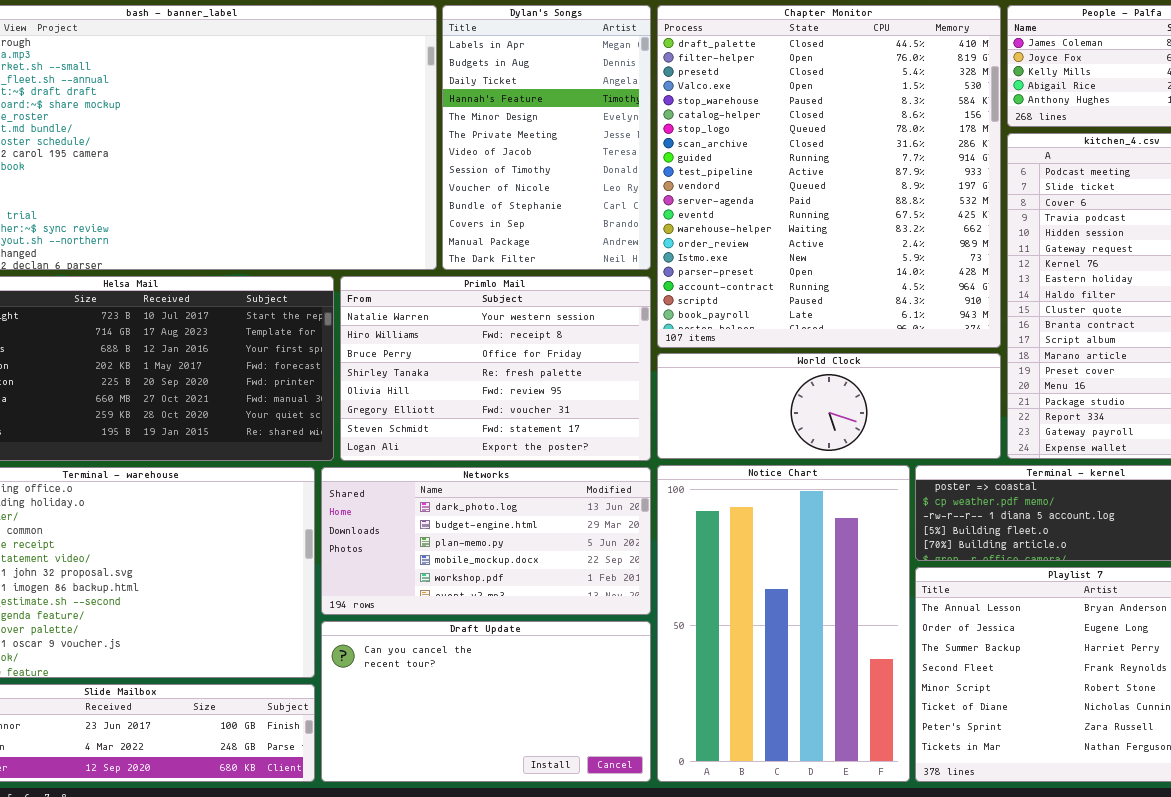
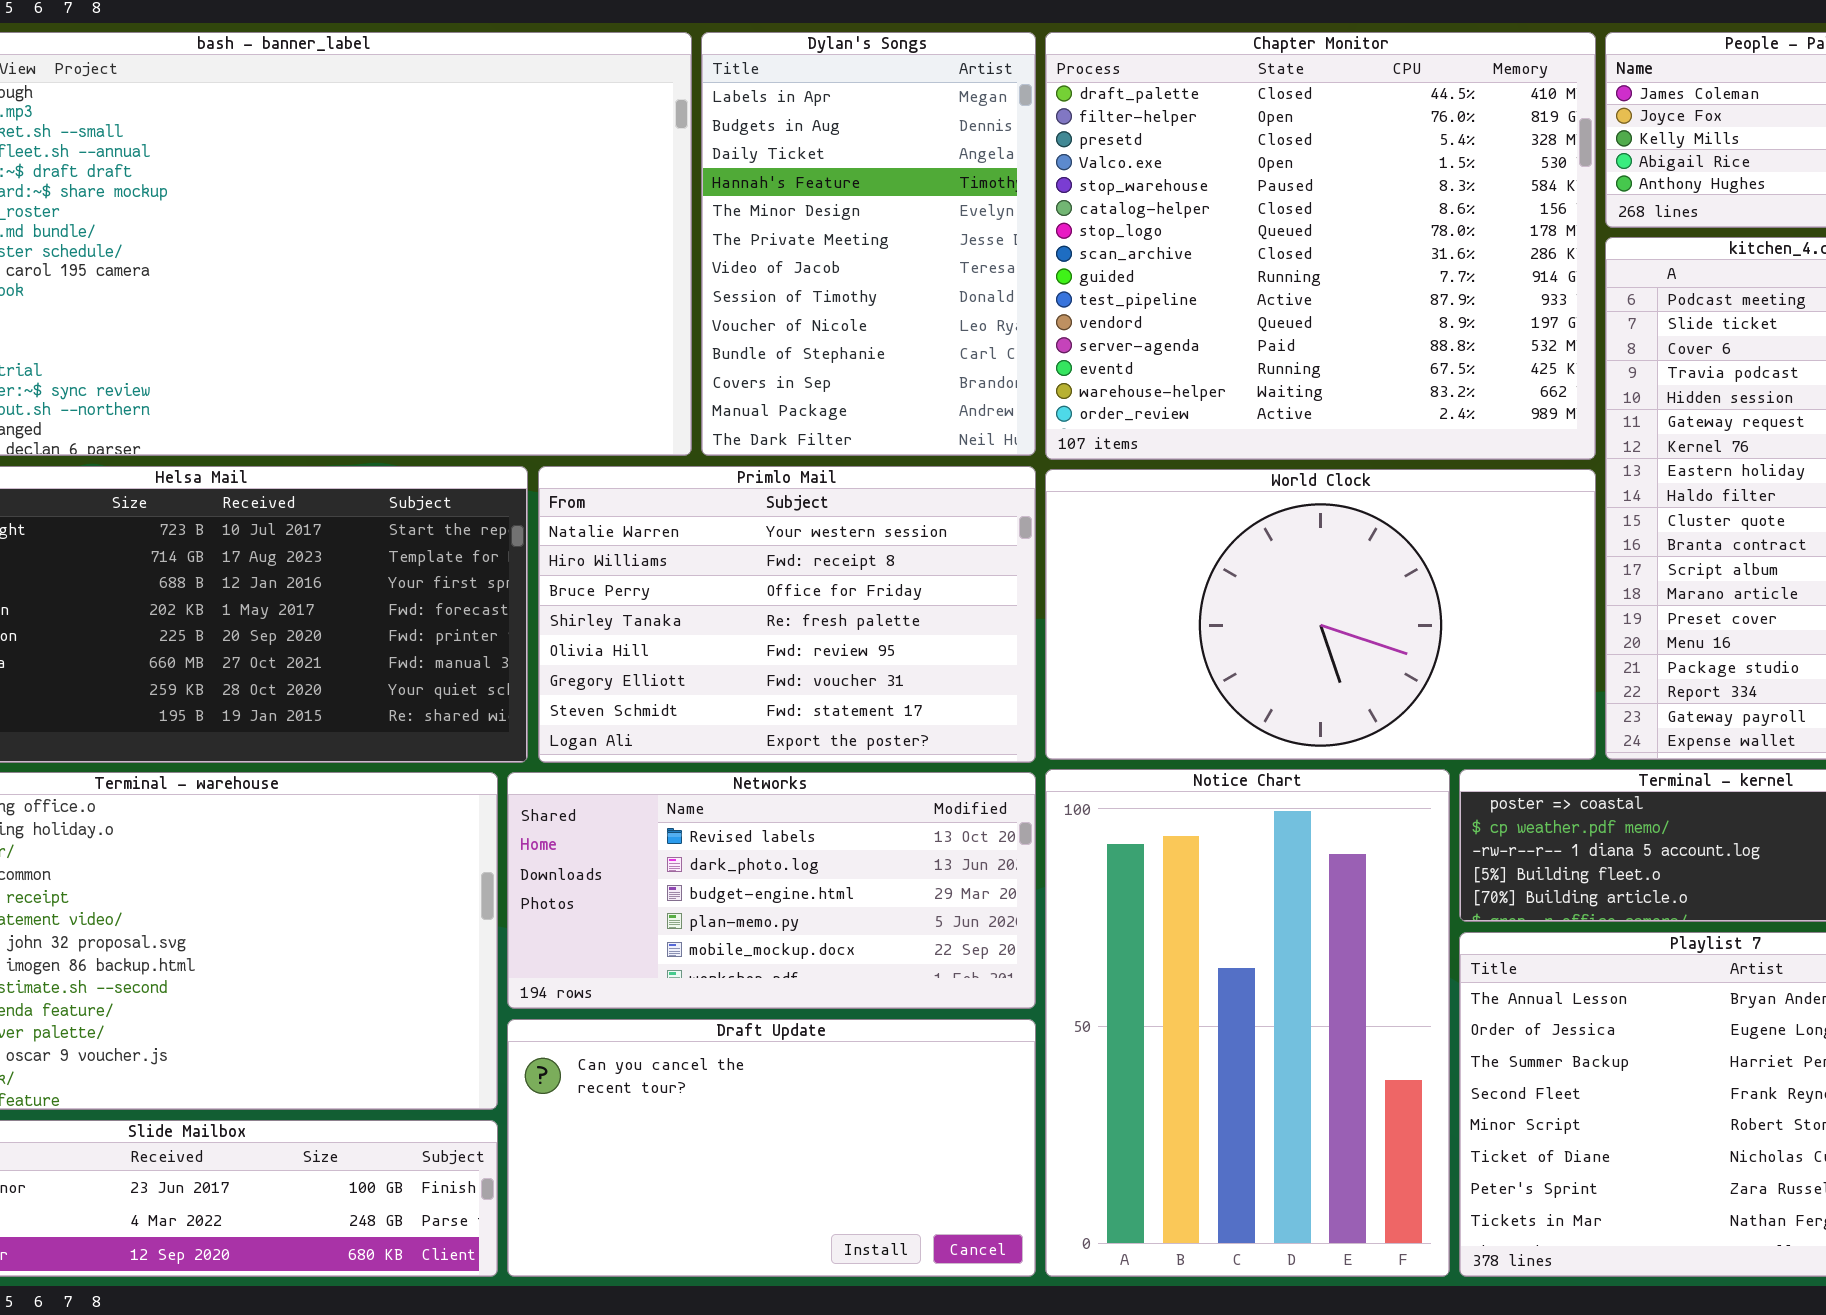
Chapter Monitor: [657,5,1001,348] -> [1045,32,1596,460], resized
World Clock: [657,353,1001,459] -> [1045,469,1596,760], resized
Networks: [321,467,651,615] -> [507,772,1036,1009], scrolled up 1 row

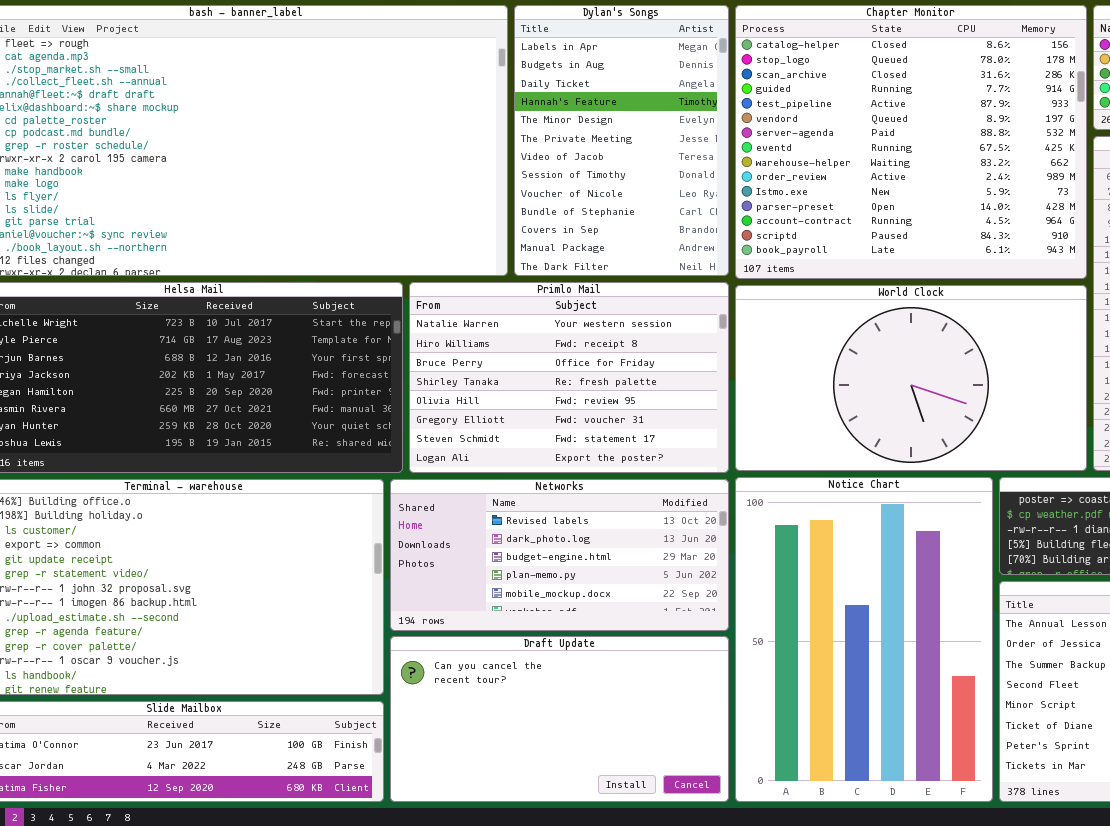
Chapter Monitor: [1045,32,1596,460] -> [735,5,1087,279], scrolled down 5 rows

